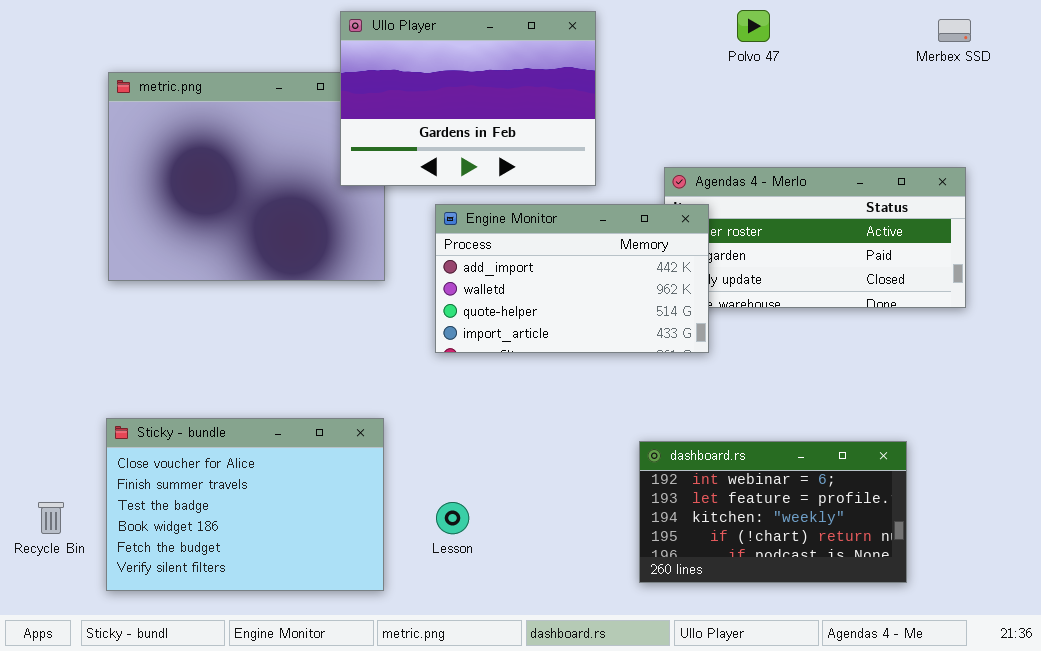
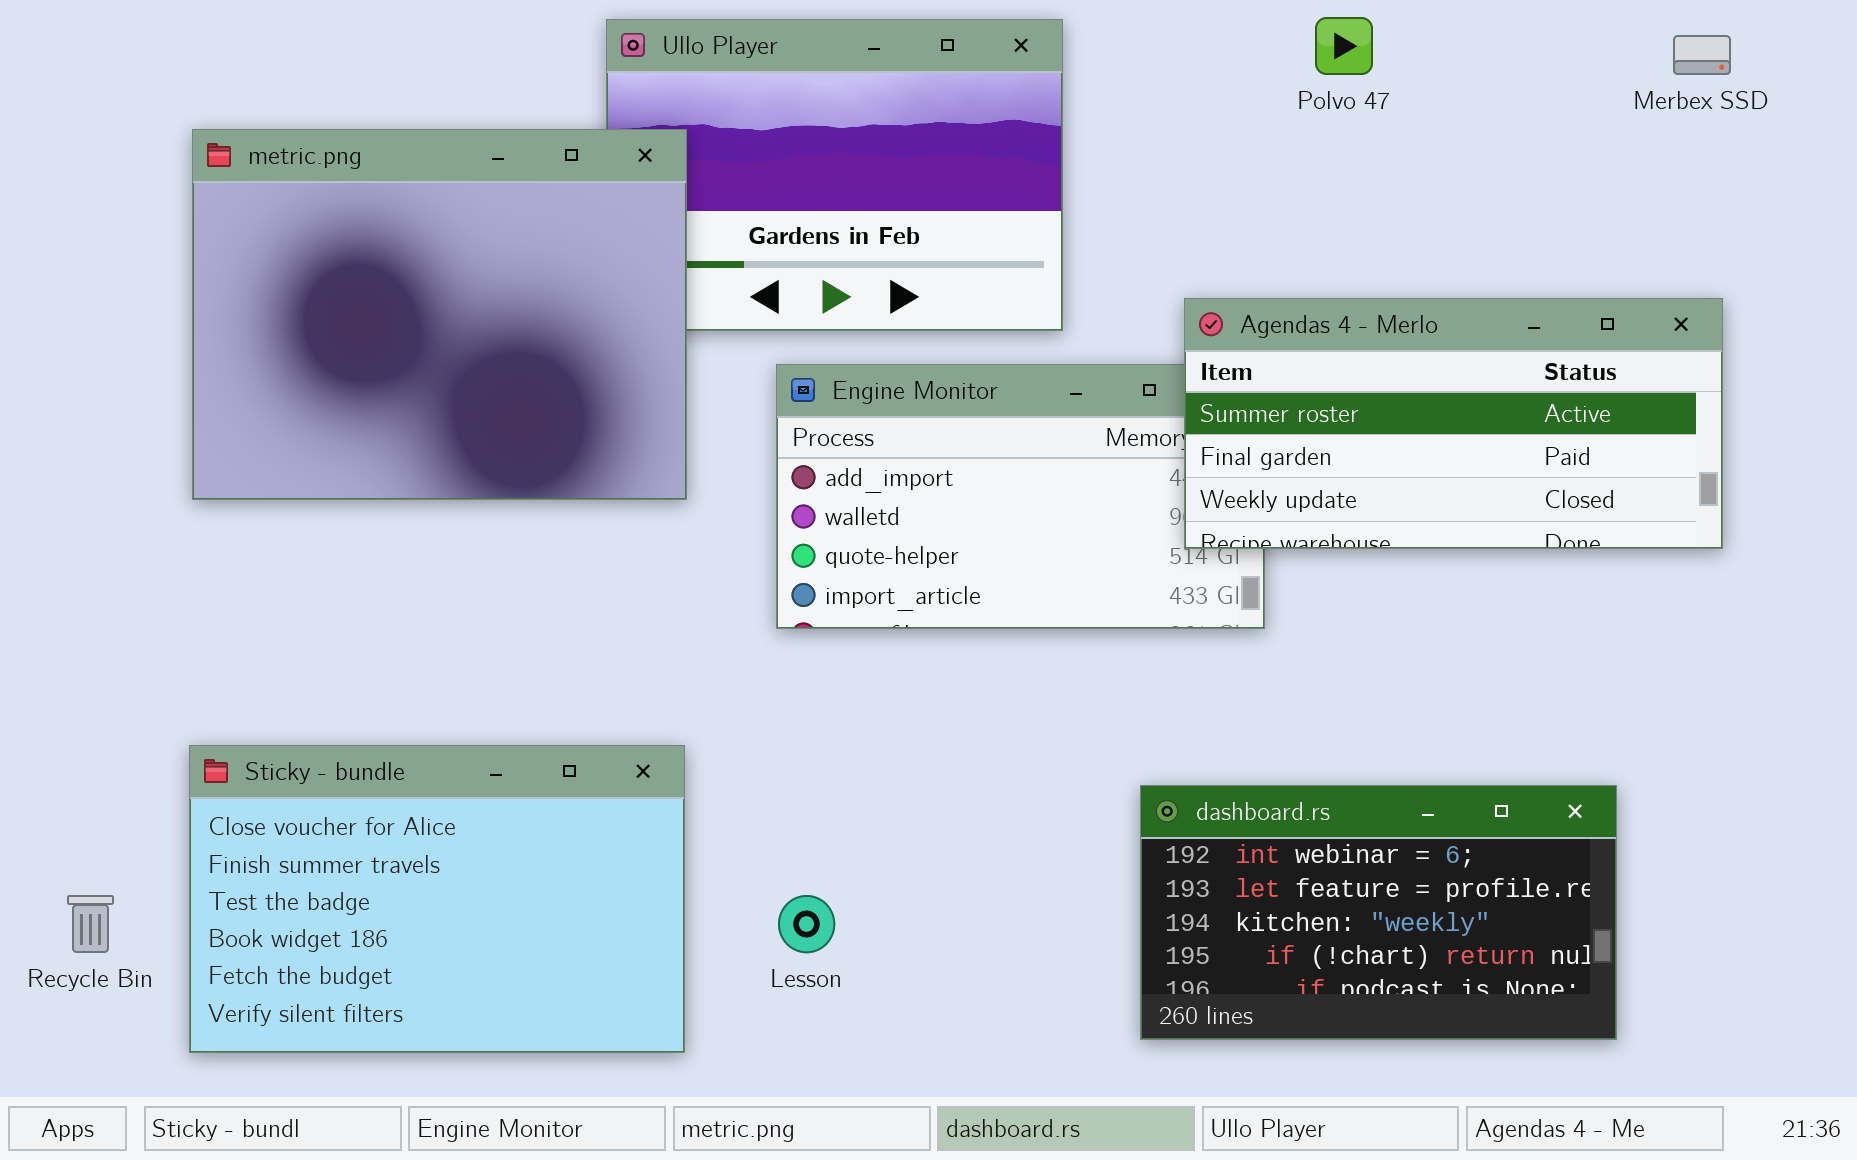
metric.png: [108,72,385,281] -> [192,129,687,500], raised
Agendas 4 - Merlo: [664,167,966,308] -> [1184,298,1723,549], raised

